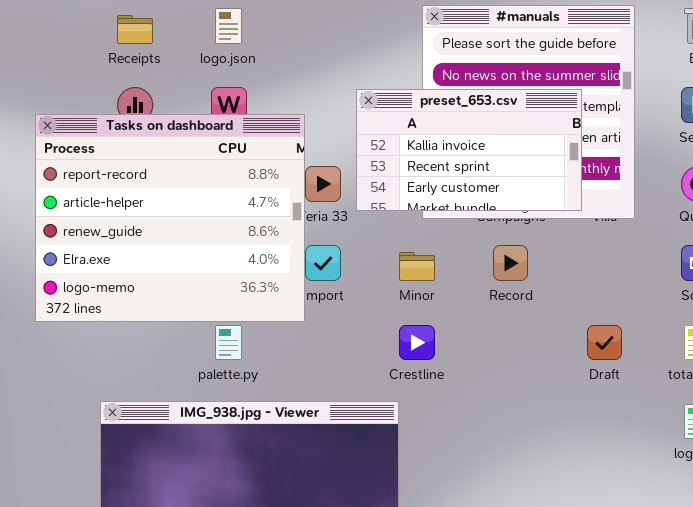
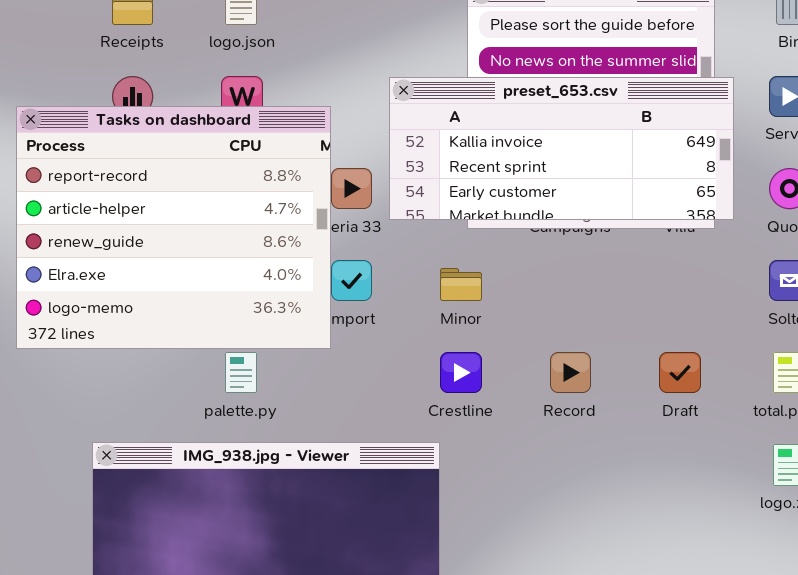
preset_653.csv: [356,89,582,211] -> [389,77,734,220], resized
Record: [493,245,528,281] -> [550,352,591,393], moved

